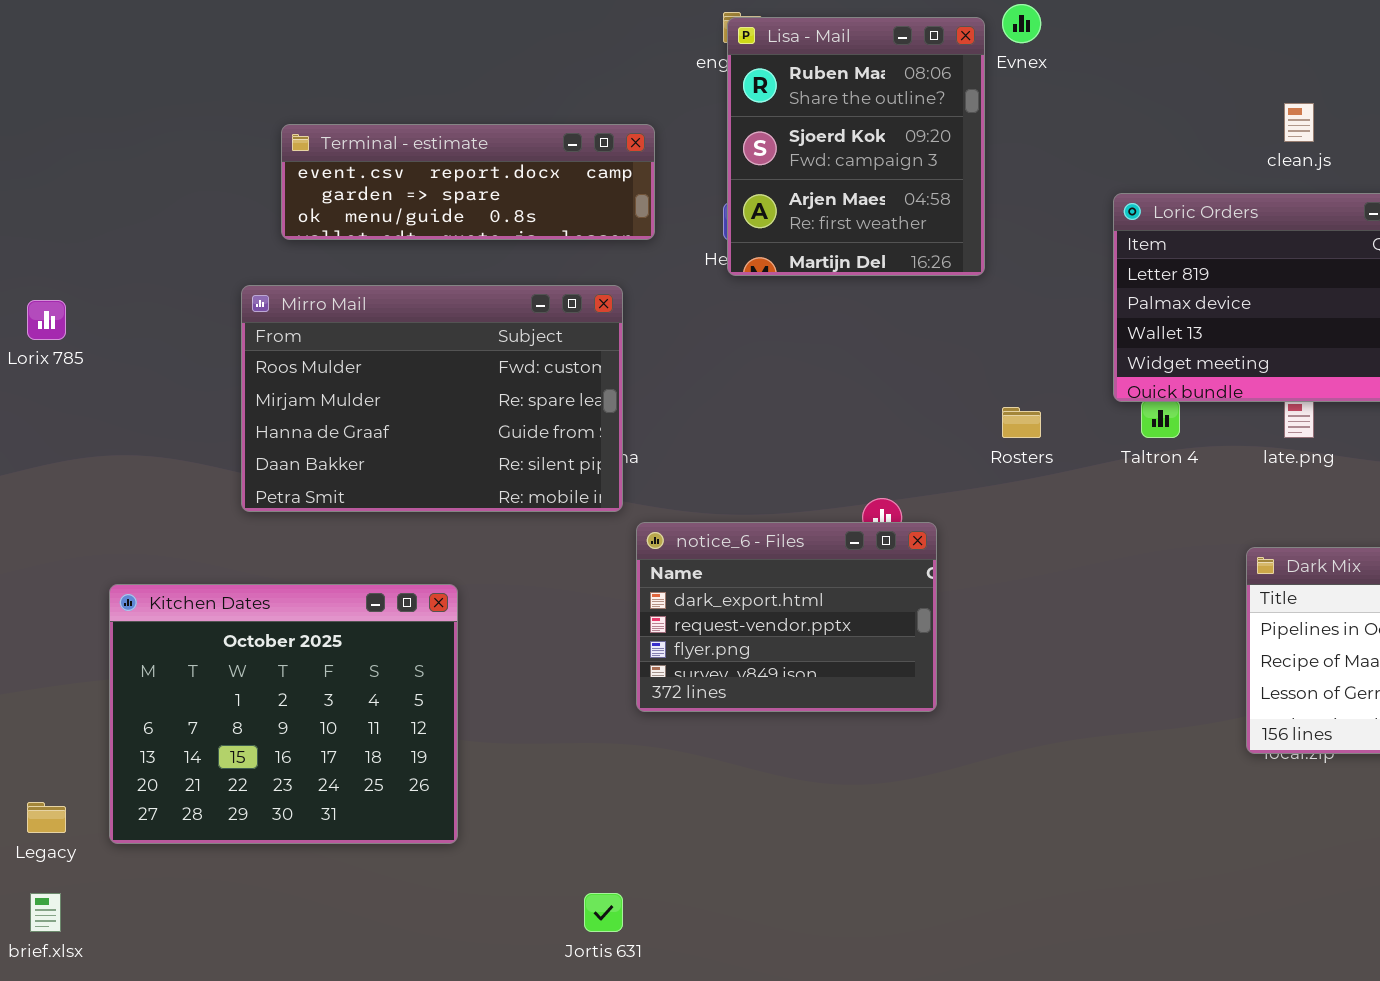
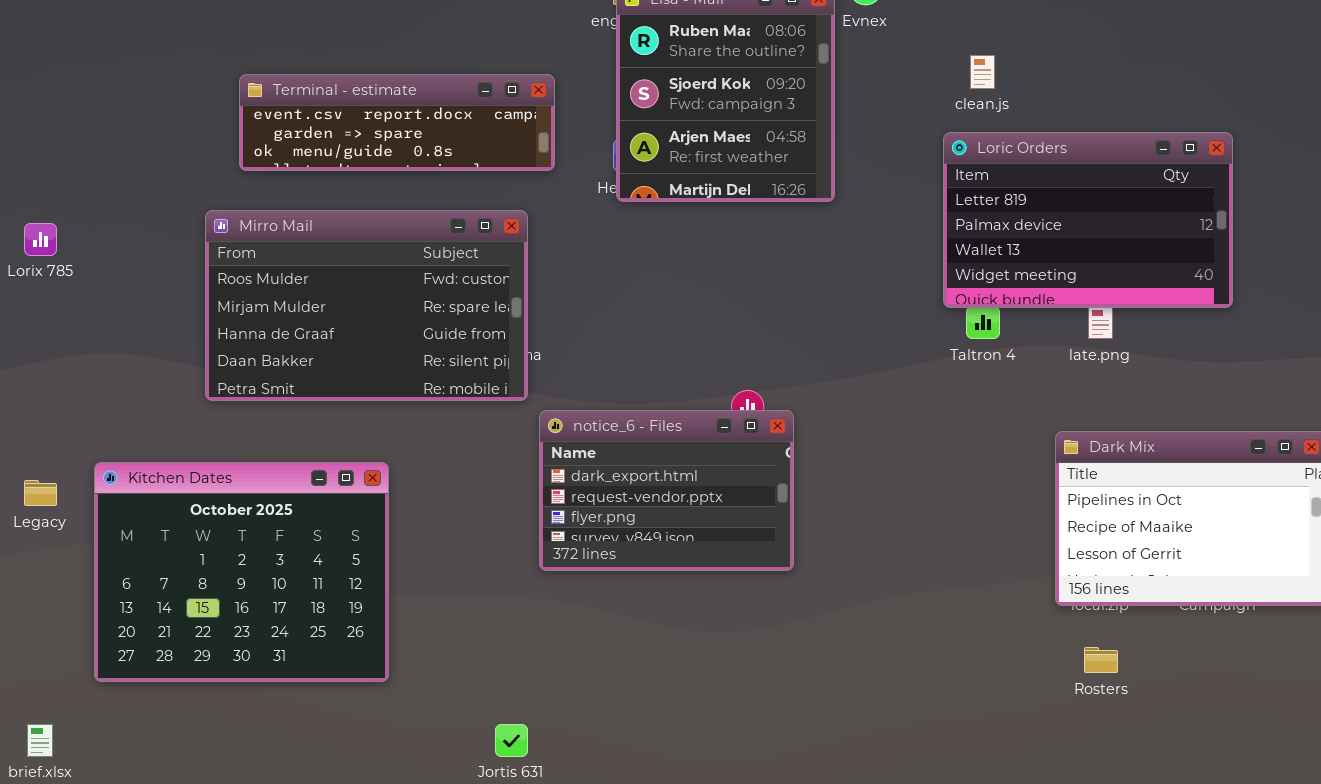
clean.js: [1284,103,1314,142] -> [970,55,995,89], moved
Rosters: [1002,407,1041,438] -> [1084,647,1118,673], moved
Legacy: [27,802,66,833] -> [24,480,57,506], moved

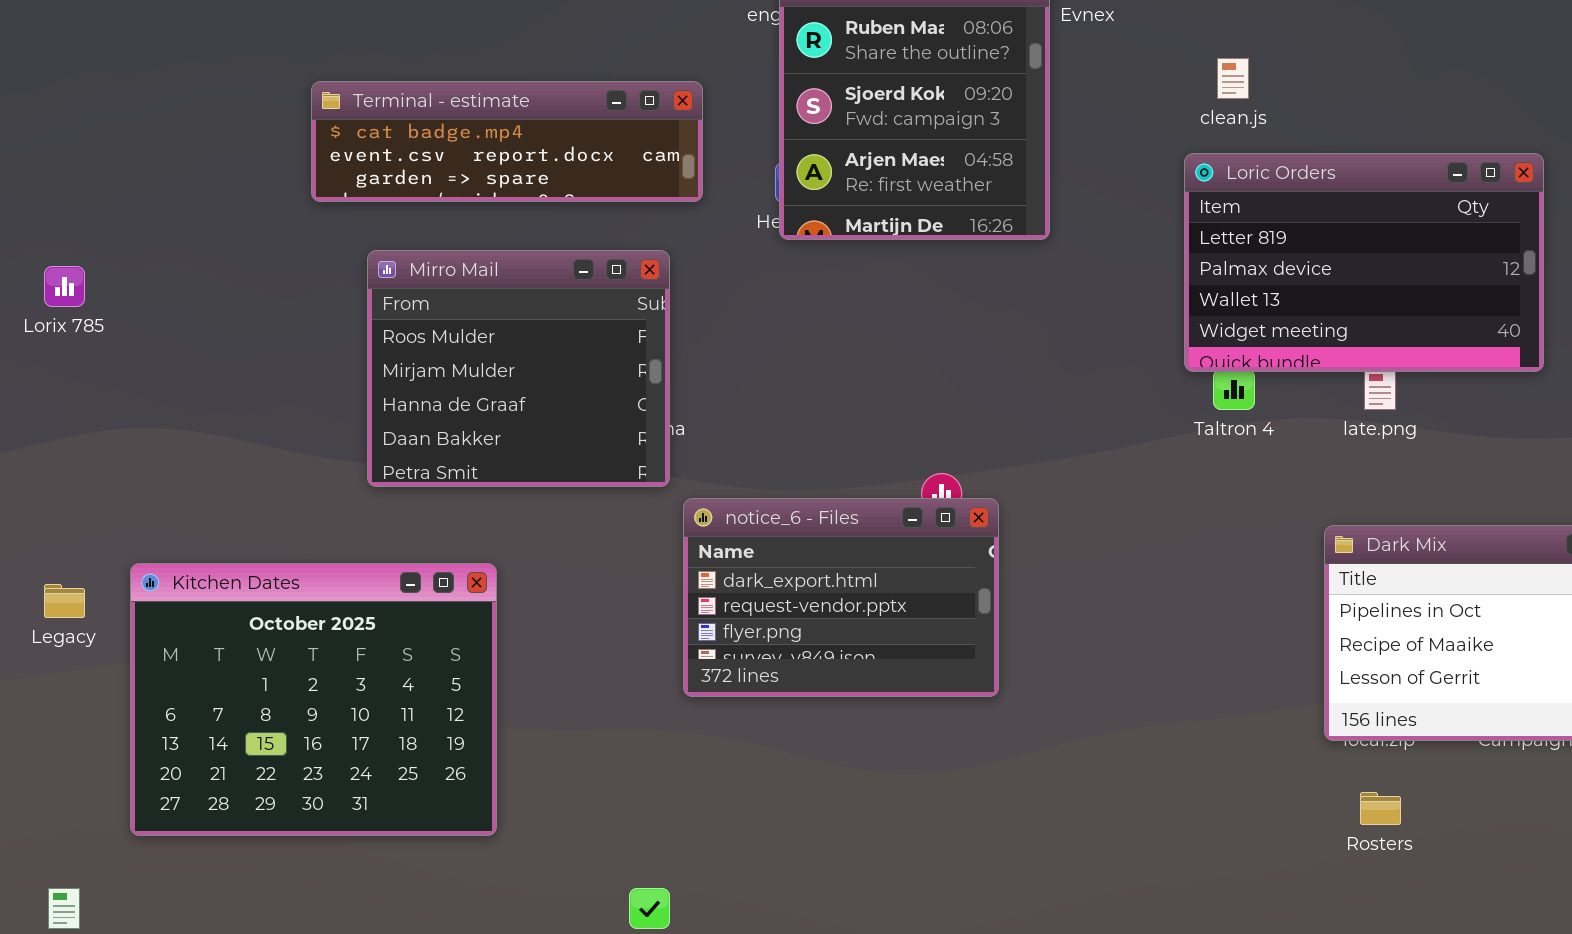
Terminal - estimate: [239,74,555,171] -> [311,81,703,202], scrolled up 1 row
Mirro Mail: [205,210,528,401] -> [367,250,670,487], resized

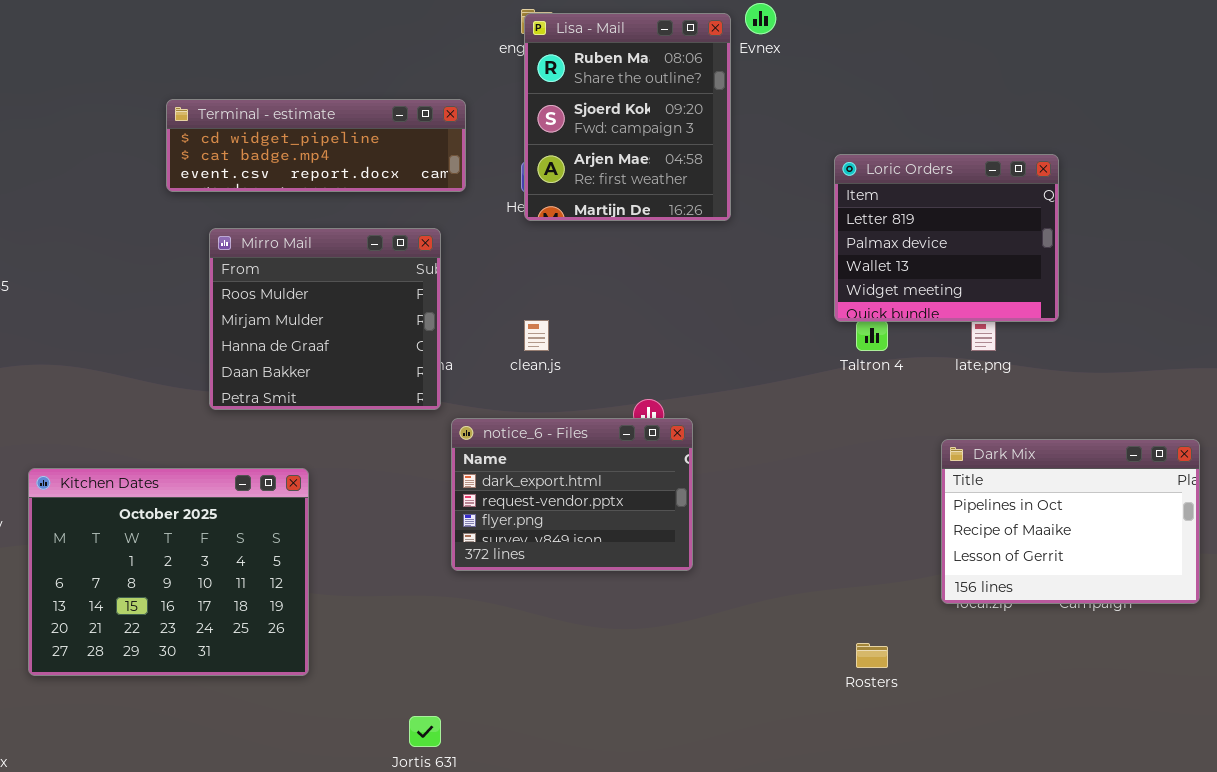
clean.js: [1217,58,1249,99] -> [524,320,549,351], moved
Terminal - estimate: [311,81,703,202] -> [166,99,466,192], scrolled up 1 row
Loric Orders: [1184,153,1544,372] -> [834,154,1059,322], resized
Rosters: [1360,792,1401,825] -> [856,643,888,668], moved

